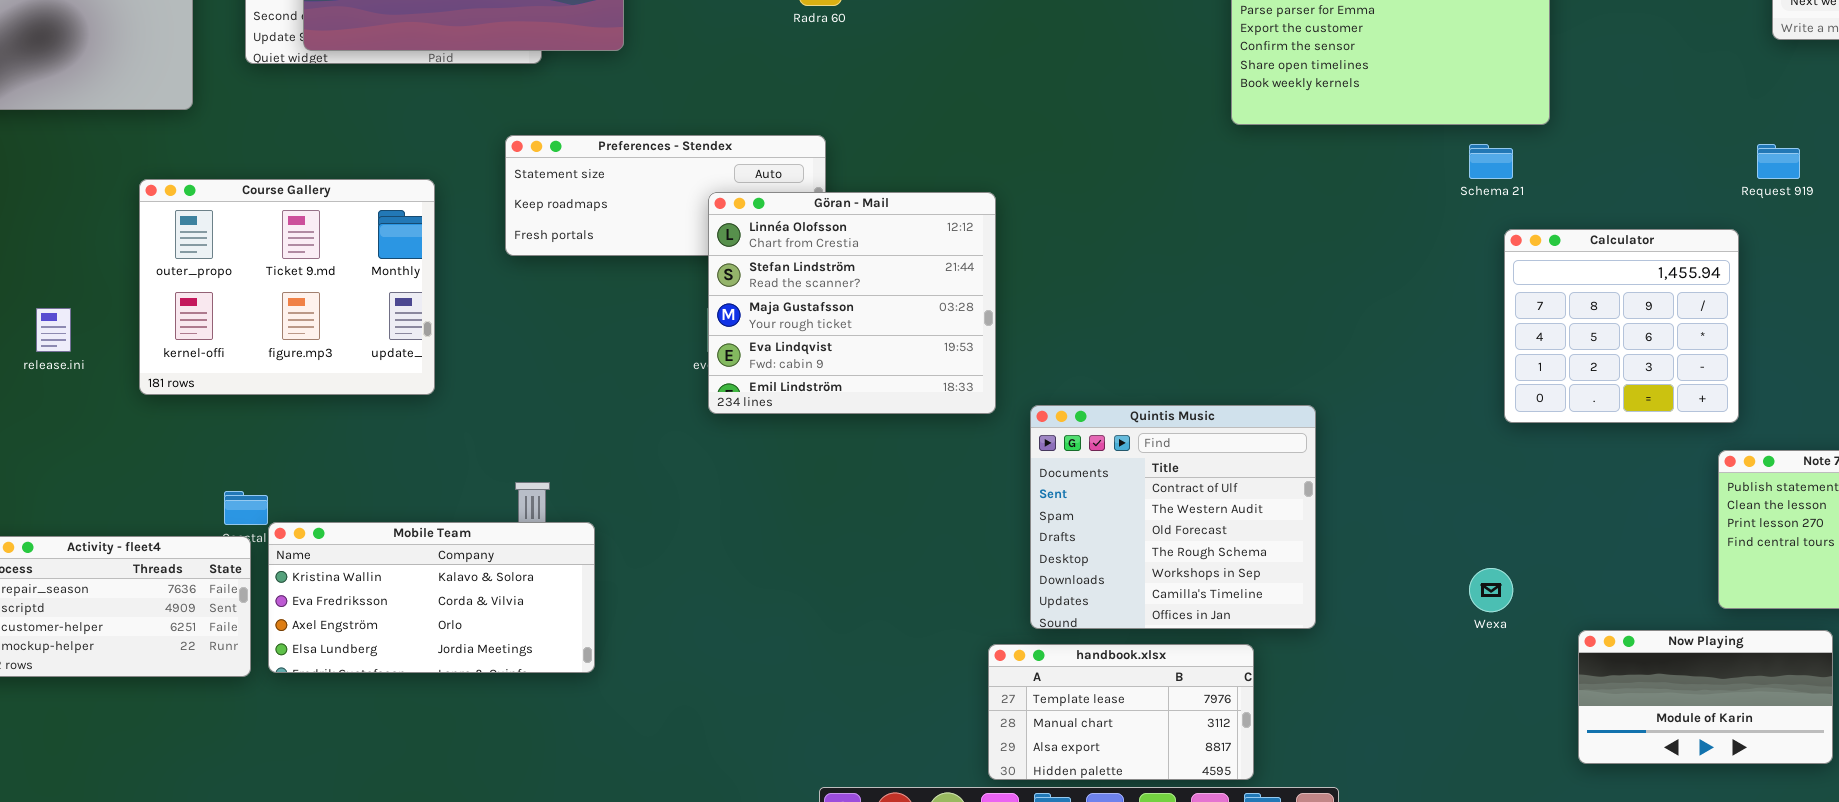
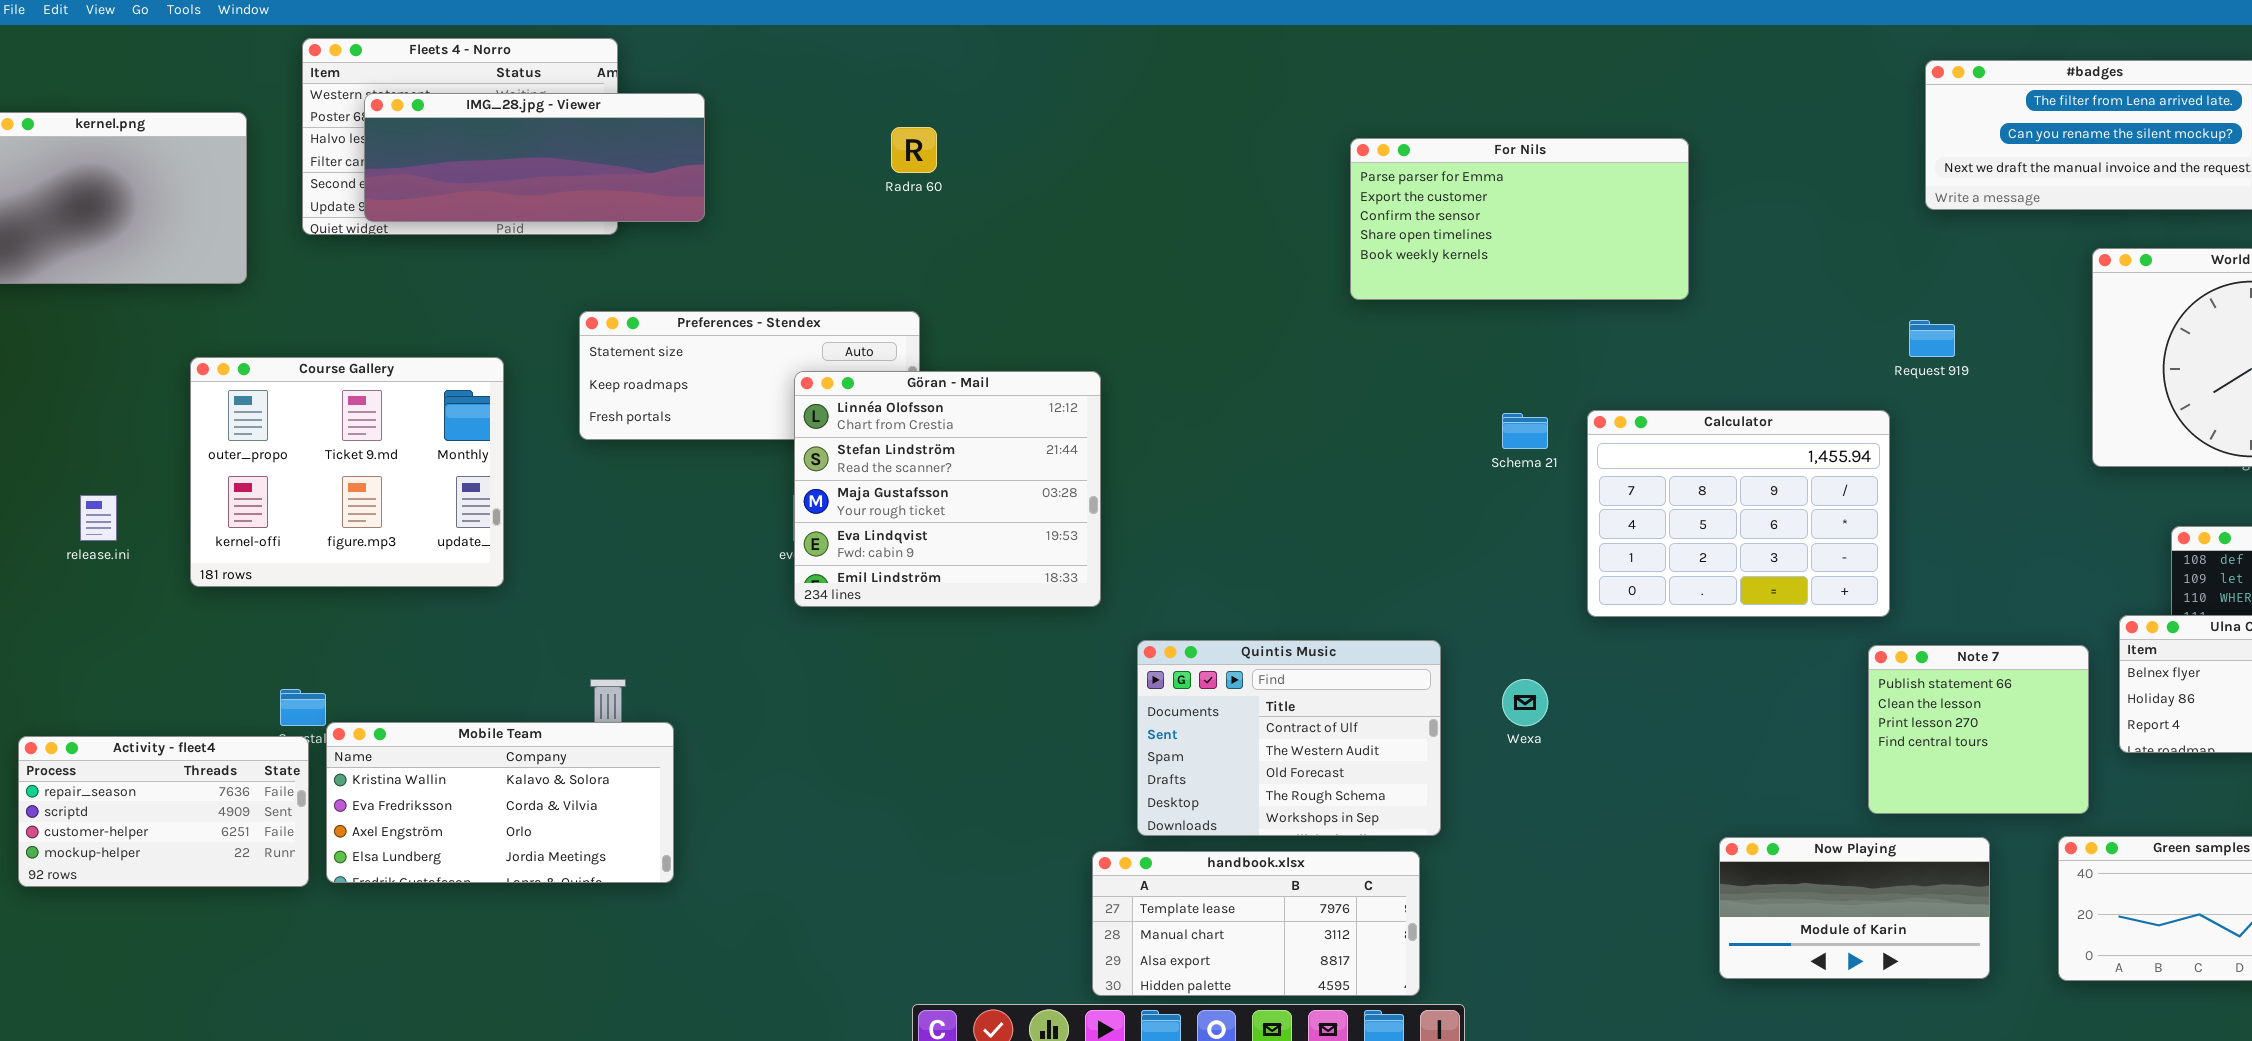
Schema 21: [1469,144,1513,179] -> [1502,413,1548,449], moved
Calculator: [1504,229,1739,423] -> [1587,410,1890,617], resized
Quintis Music: [1030,405,1316,629] -> [1137,640,1441,836], resized
Wexa: [1469,568,1513,612] -> [1502,679,1548,726], moved
handbook.xlsx: [988,644,1254,780] -> [1092,851,1420,996], resized

